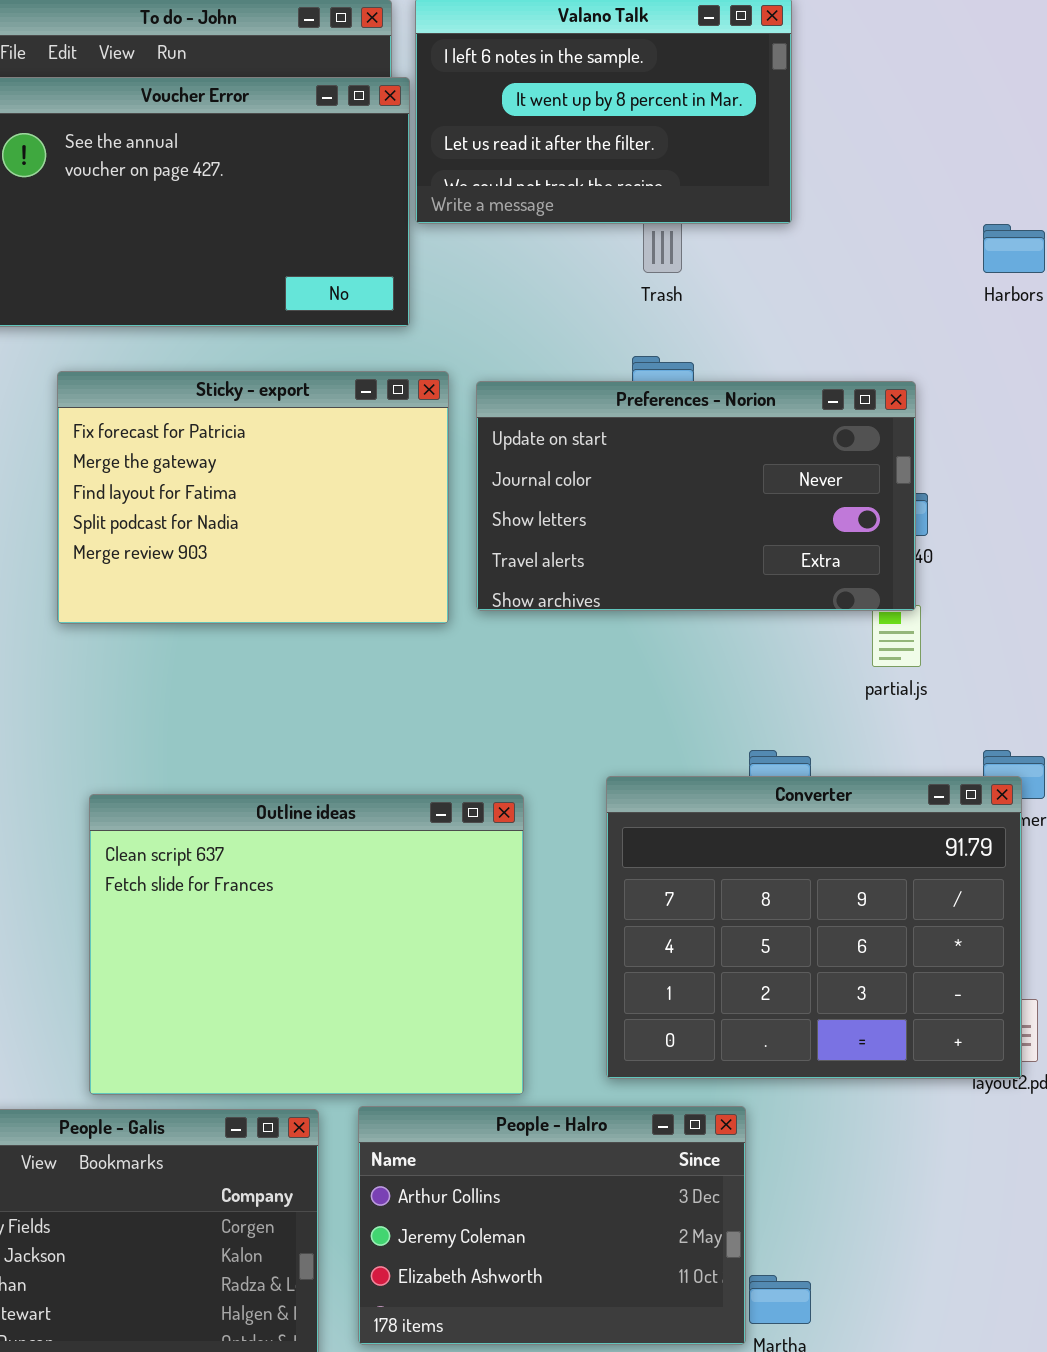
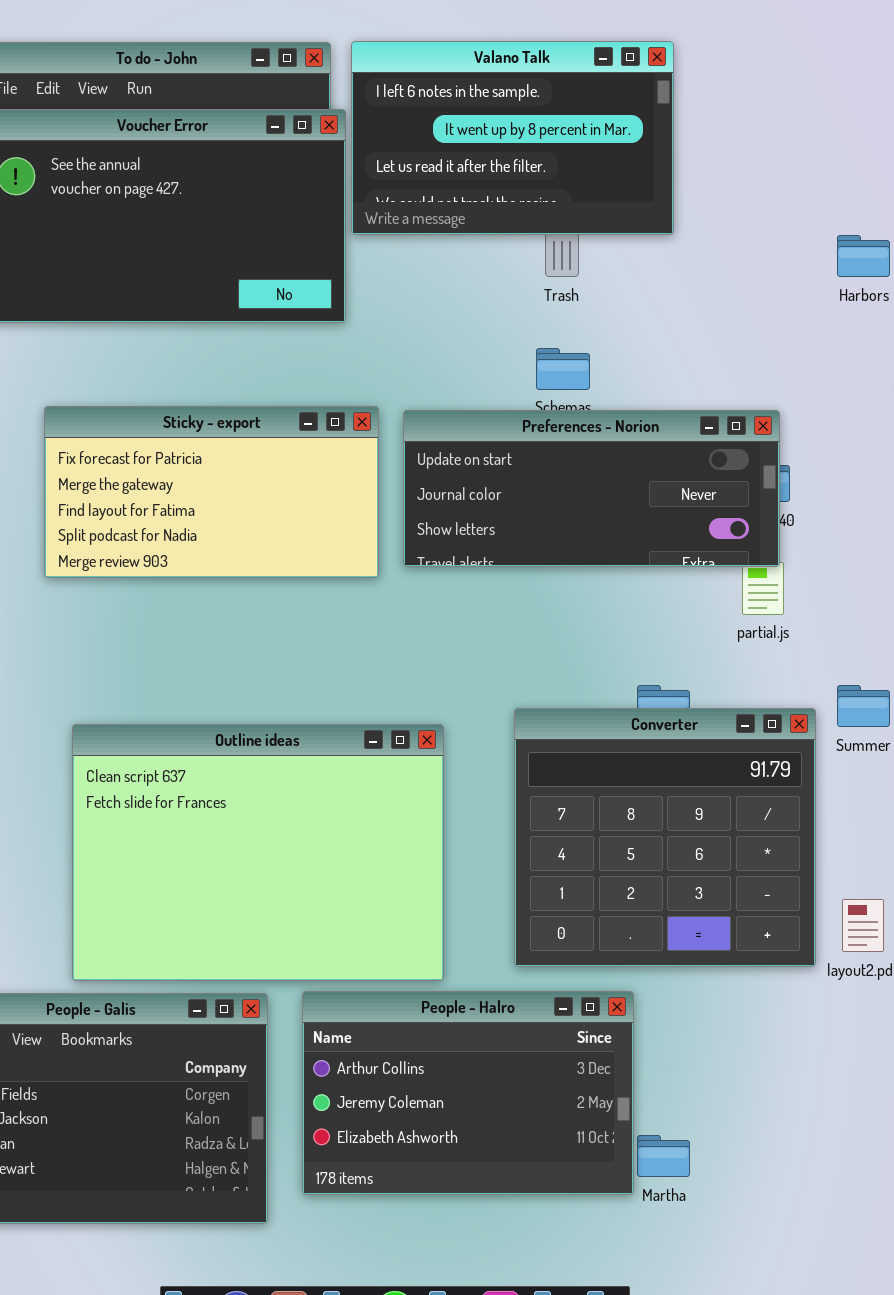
Sticky - export: [57,371,449,624] -> [44,406,379,578], resized
Preferences - Norion: [476,381,916,611] -> [403,410,780,567], resized
Converter: [606,776,1022,1079] -> [514,708,816,967], resized

